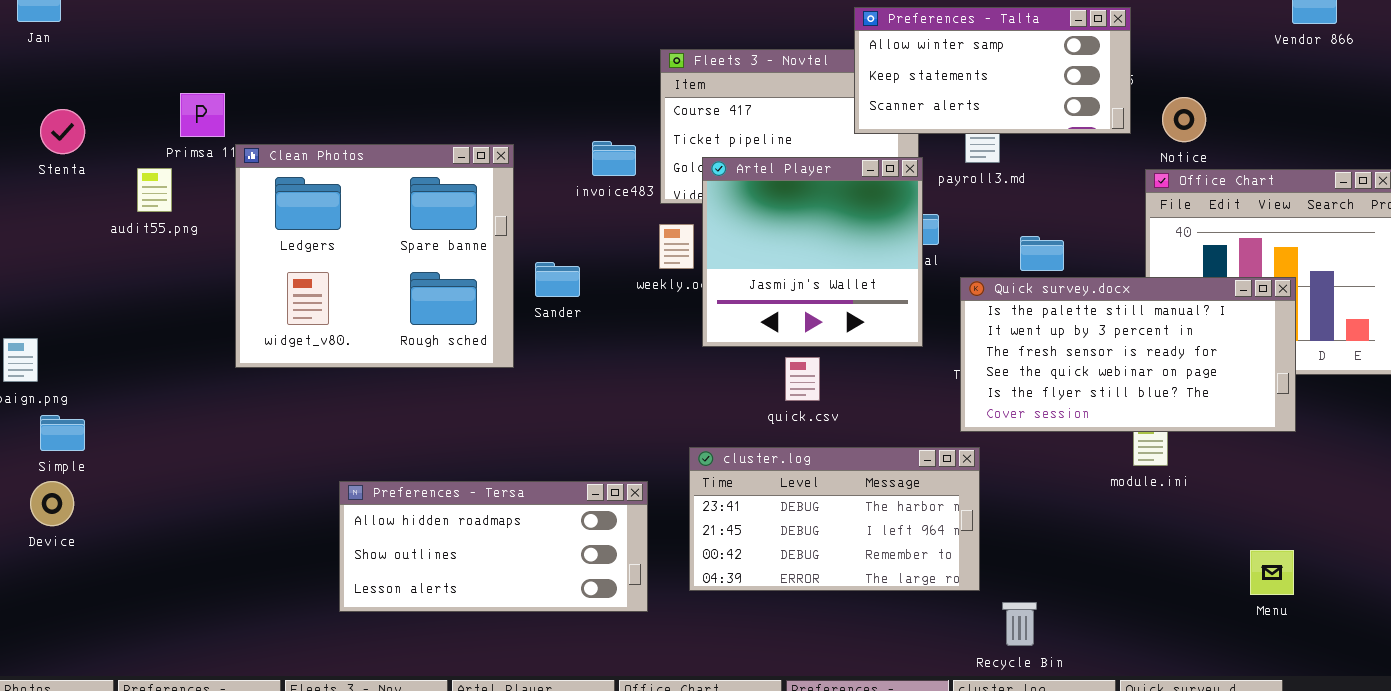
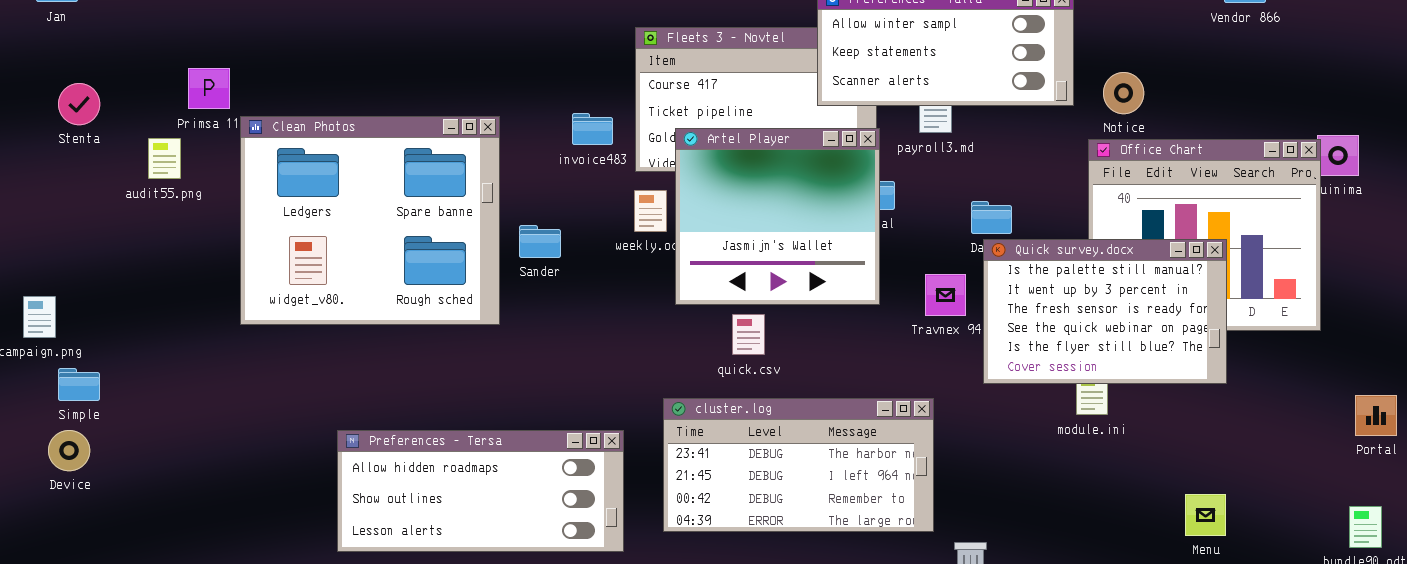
Quick survey.docx: [960,277,1296,432] -> [983,239,1227,384], resized
quick.csv: [785,357,820,401] -> [732,314,765,355], moved

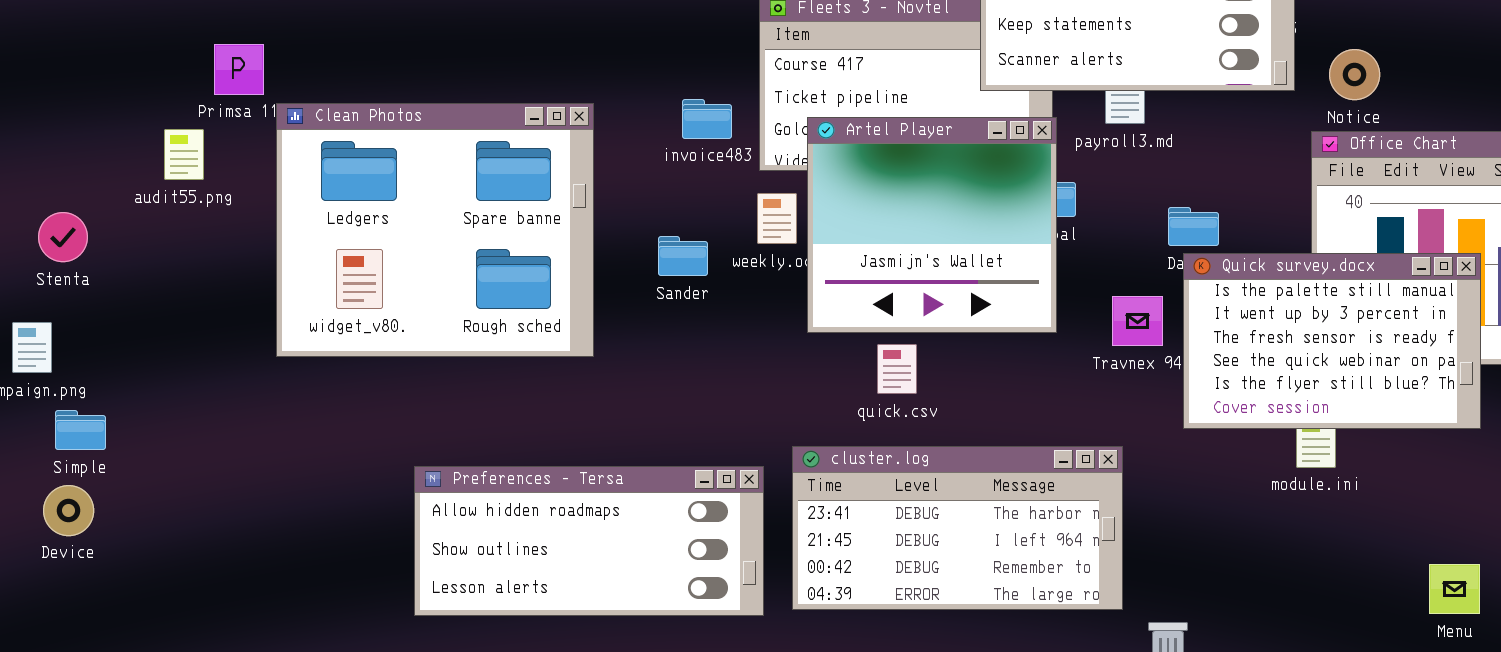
Stenta: [58,83,100,125] -> [38,212,88,262], moved
Sander: [519,225,561,258] -> [658,236,708,276], moved
Preferences - Tersa: [337,430,624,552] -> [414,466,764,616], moved

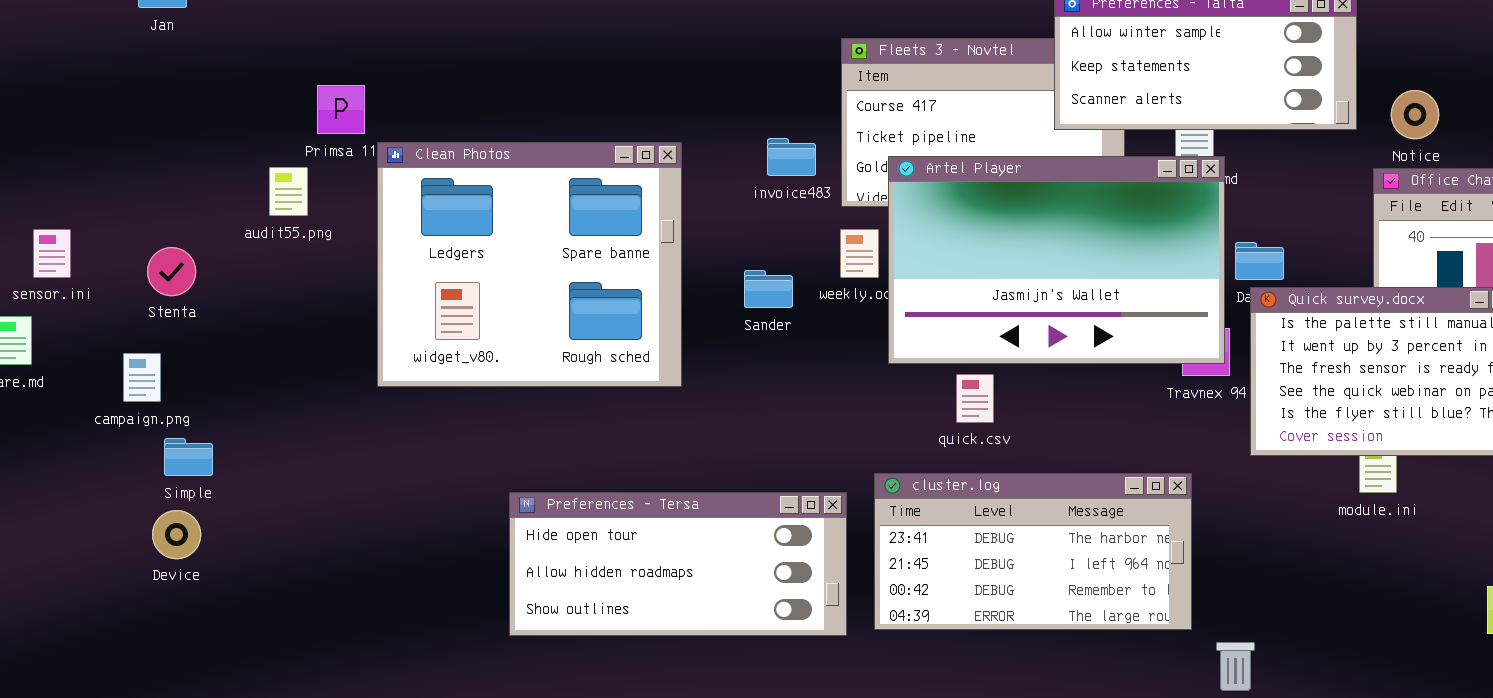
Artel Player: [807,117,1057,333] -> [888,156,1225,364], resized
Preferences - Tersa: [414,466,764,616] -> [509,492,847,636], scrolled up 1 row

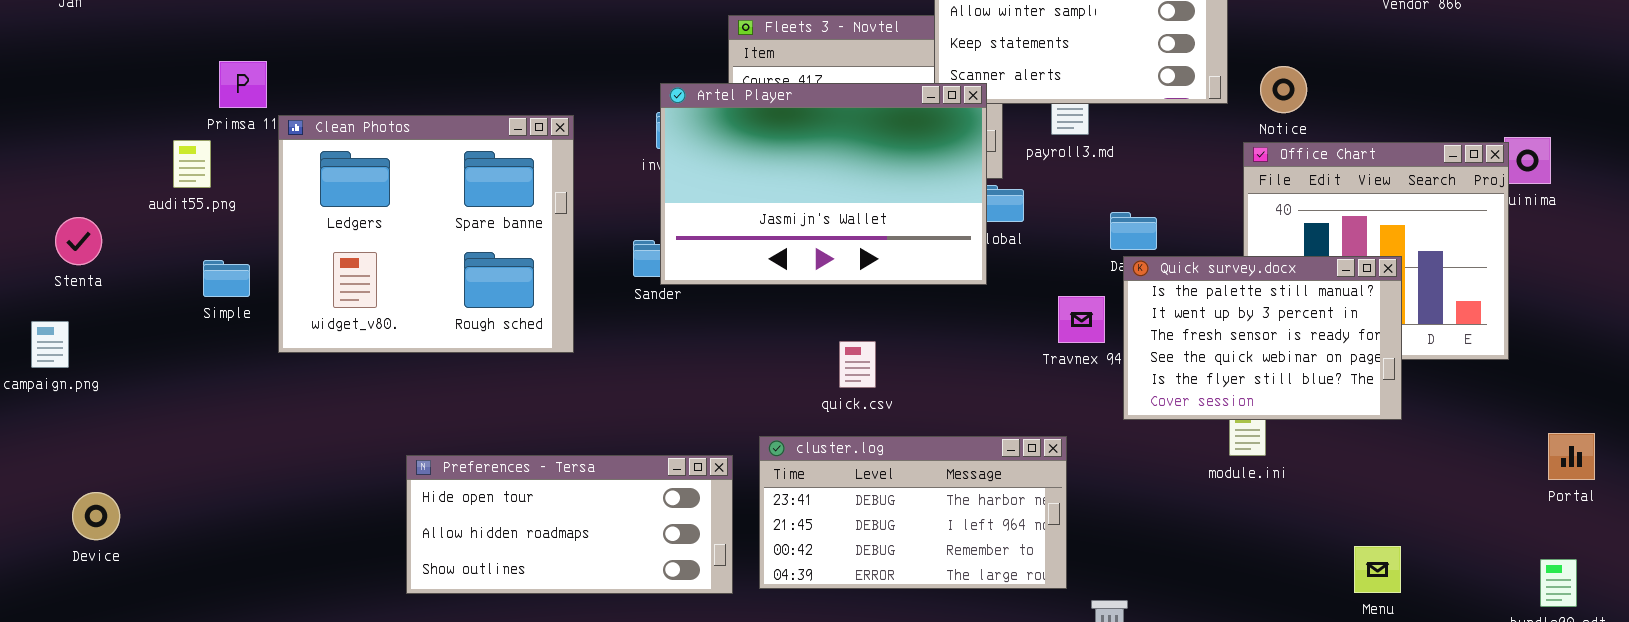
Artel Player: [888,156,1225,364] -> [660,83,987,285], moved
Simple: [164,438,213,476] -> [203,260,250,297], moved
Device: [152,510,201,559] -> [72,492,120,540], moved

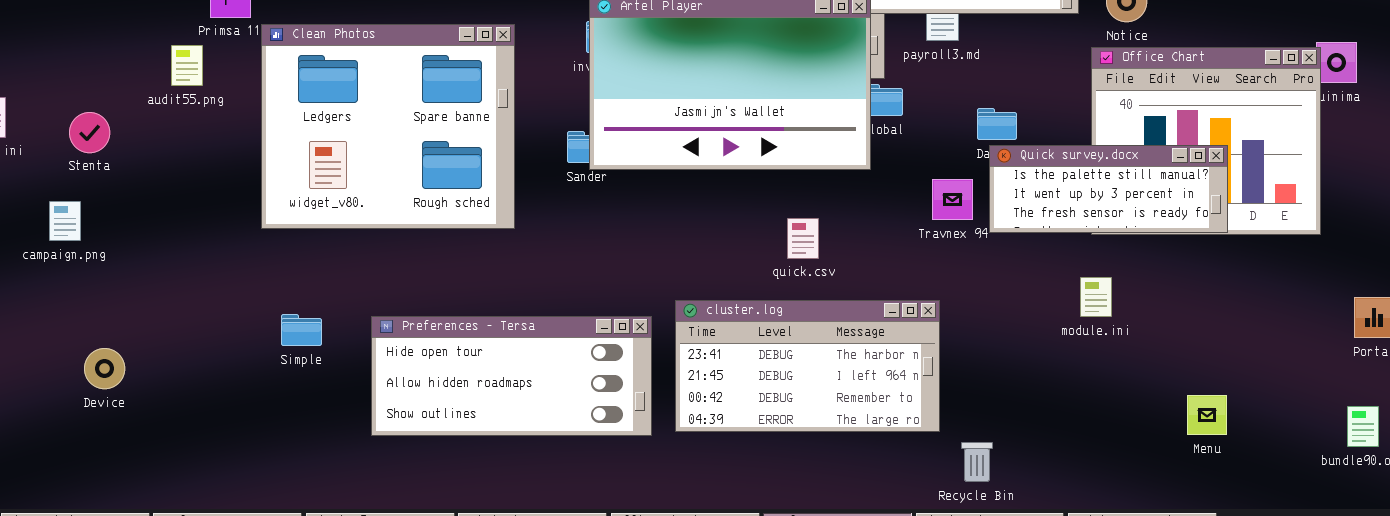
Quick survey.docx: [1123,256,1402,420] -> [989,145,1228,233], resized
Simple: [203,260,250,297] -> [281,314,322,346], moved
quick.csv: [839,341,876,388] -> [787,218,819,259], moved

